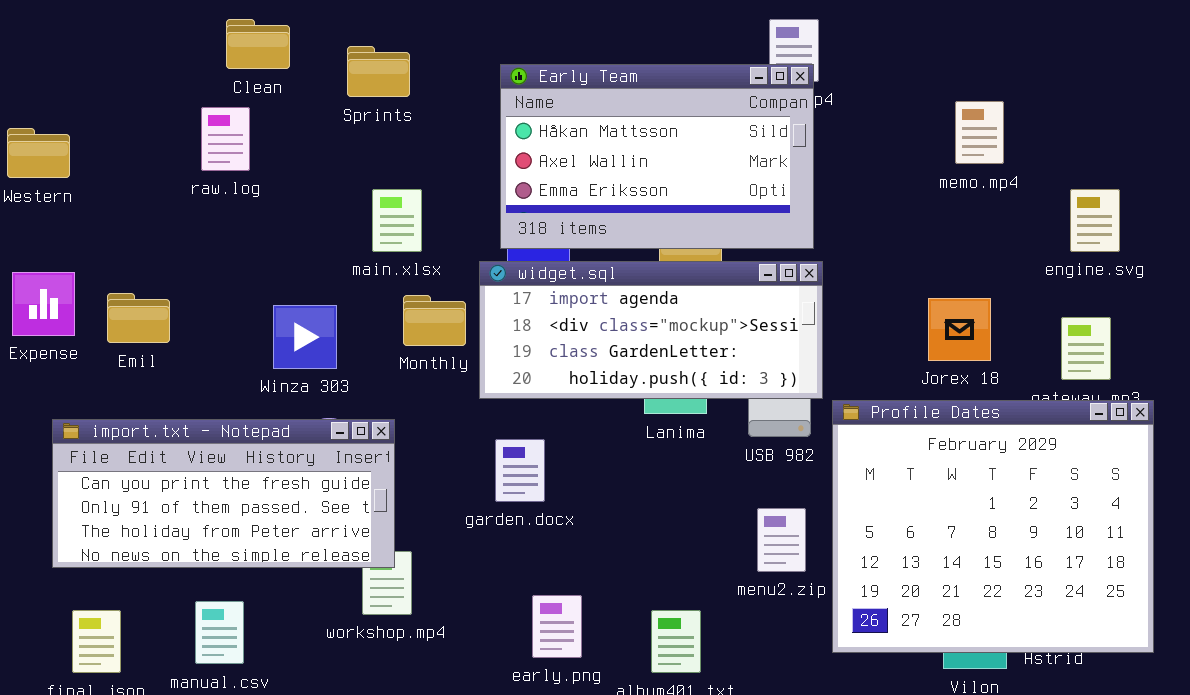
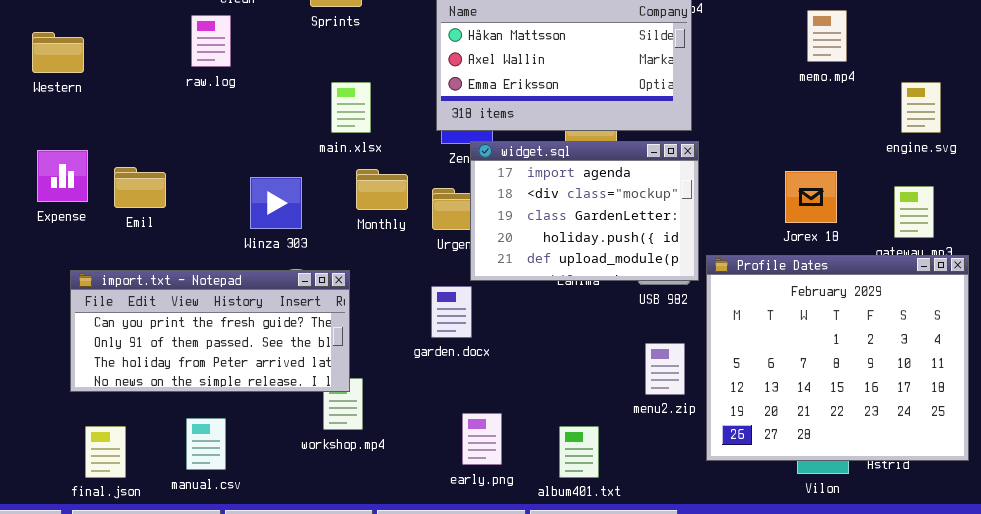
widget.sql: [479,261,823,399] -> [470,141,699,281], resized

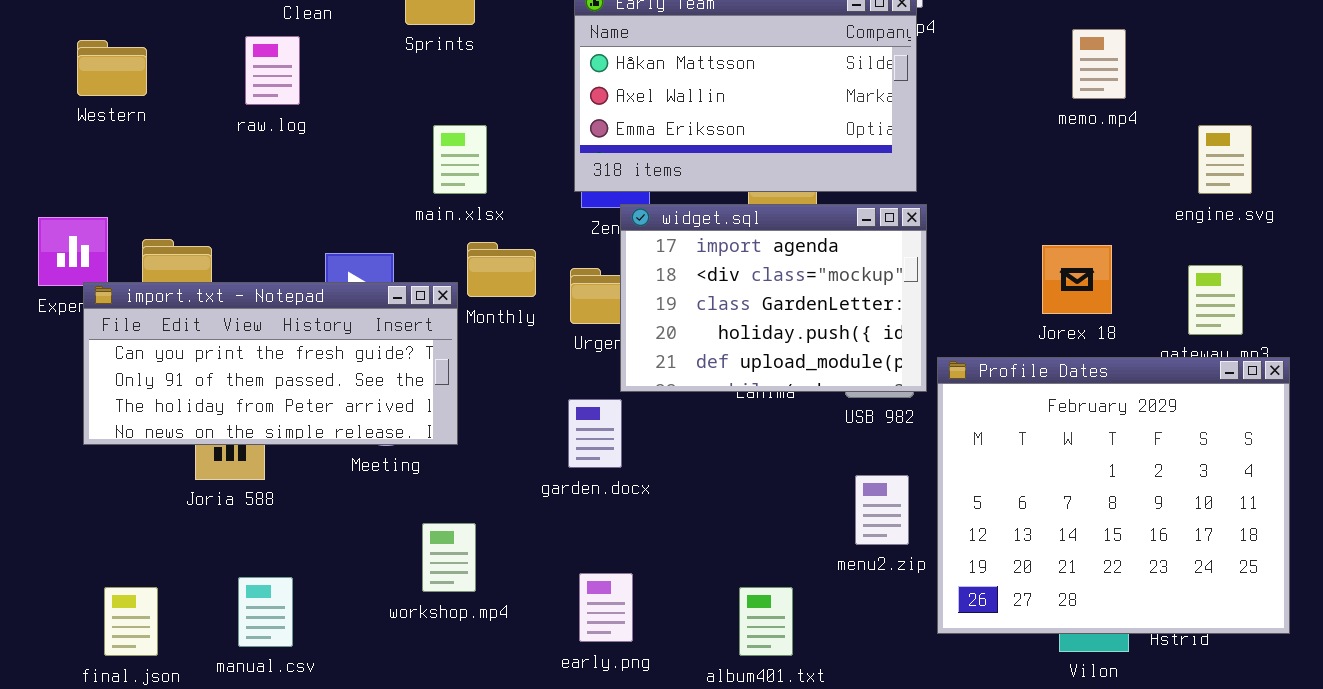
Western: [32,32,84,73] -> [77,40,147,96], moved
import.txt - Notepad: [70,270,350,392] -> [83,282,458,445], moved
early.png: [462,413,502,465] -> [579,573,633,642], moved

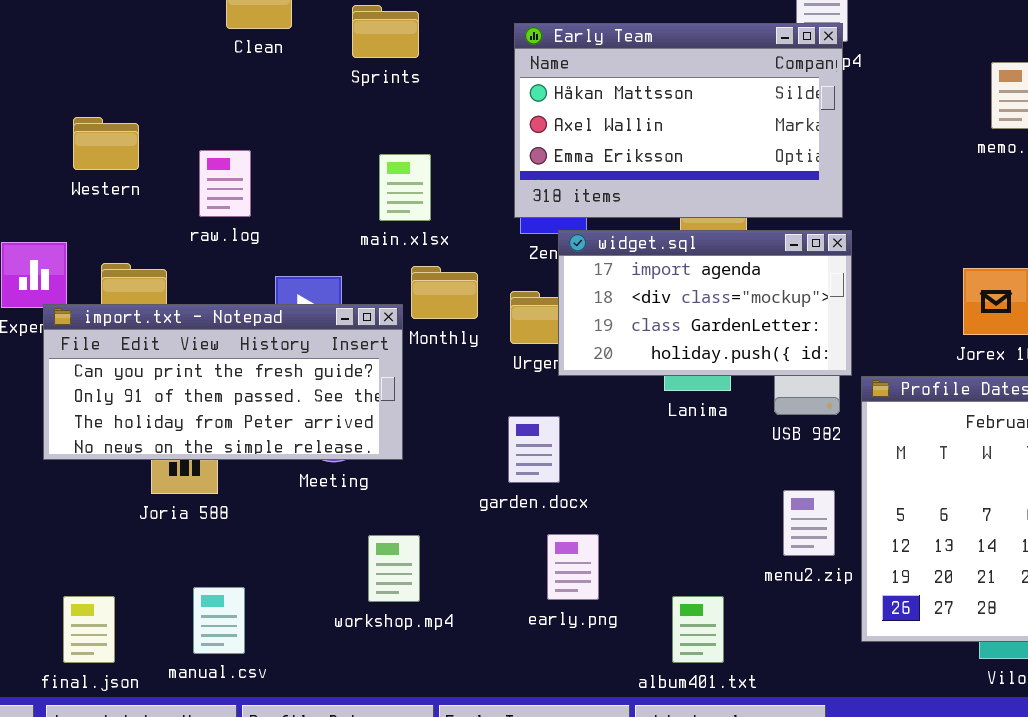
raw.log: [245,36,300,105] -> [199,150,251,217], moved
Western: [77,40,147,96] -> [73,117,139,170], moved
widget.sql: [620,204,927,392] -> [558,230,852,376], resized
early.png: [579,573,633,642] -> [547,534,599,600], moved

